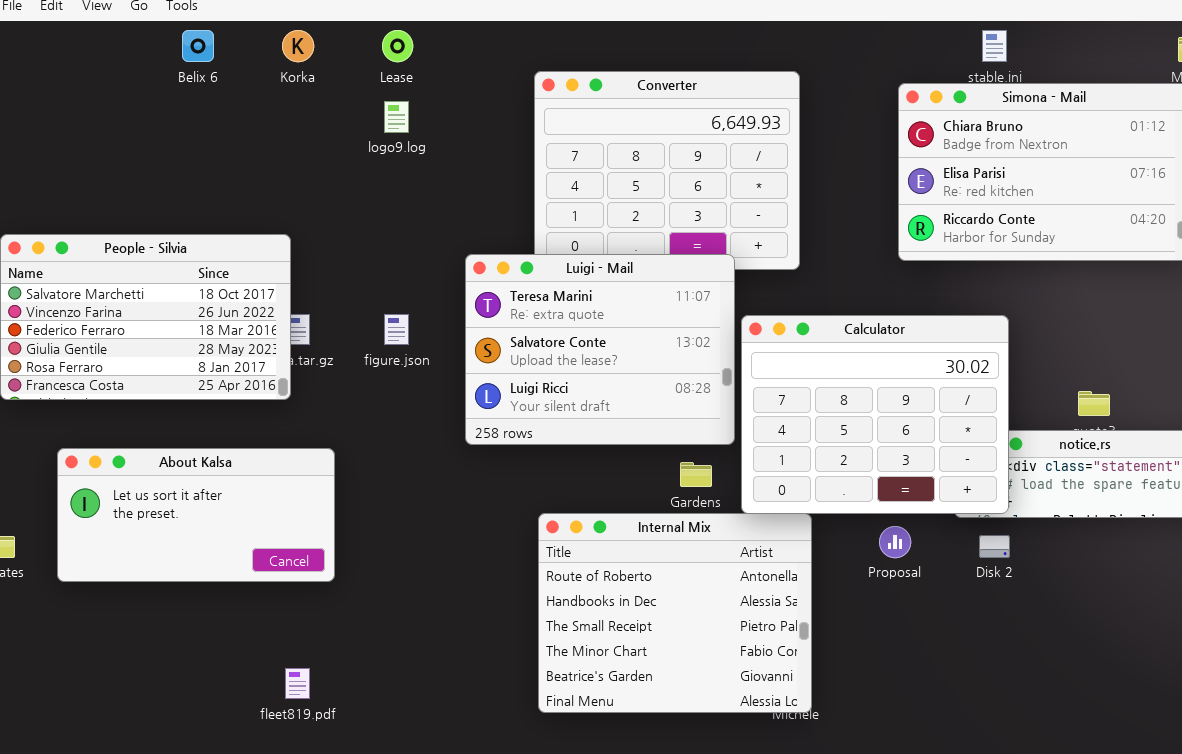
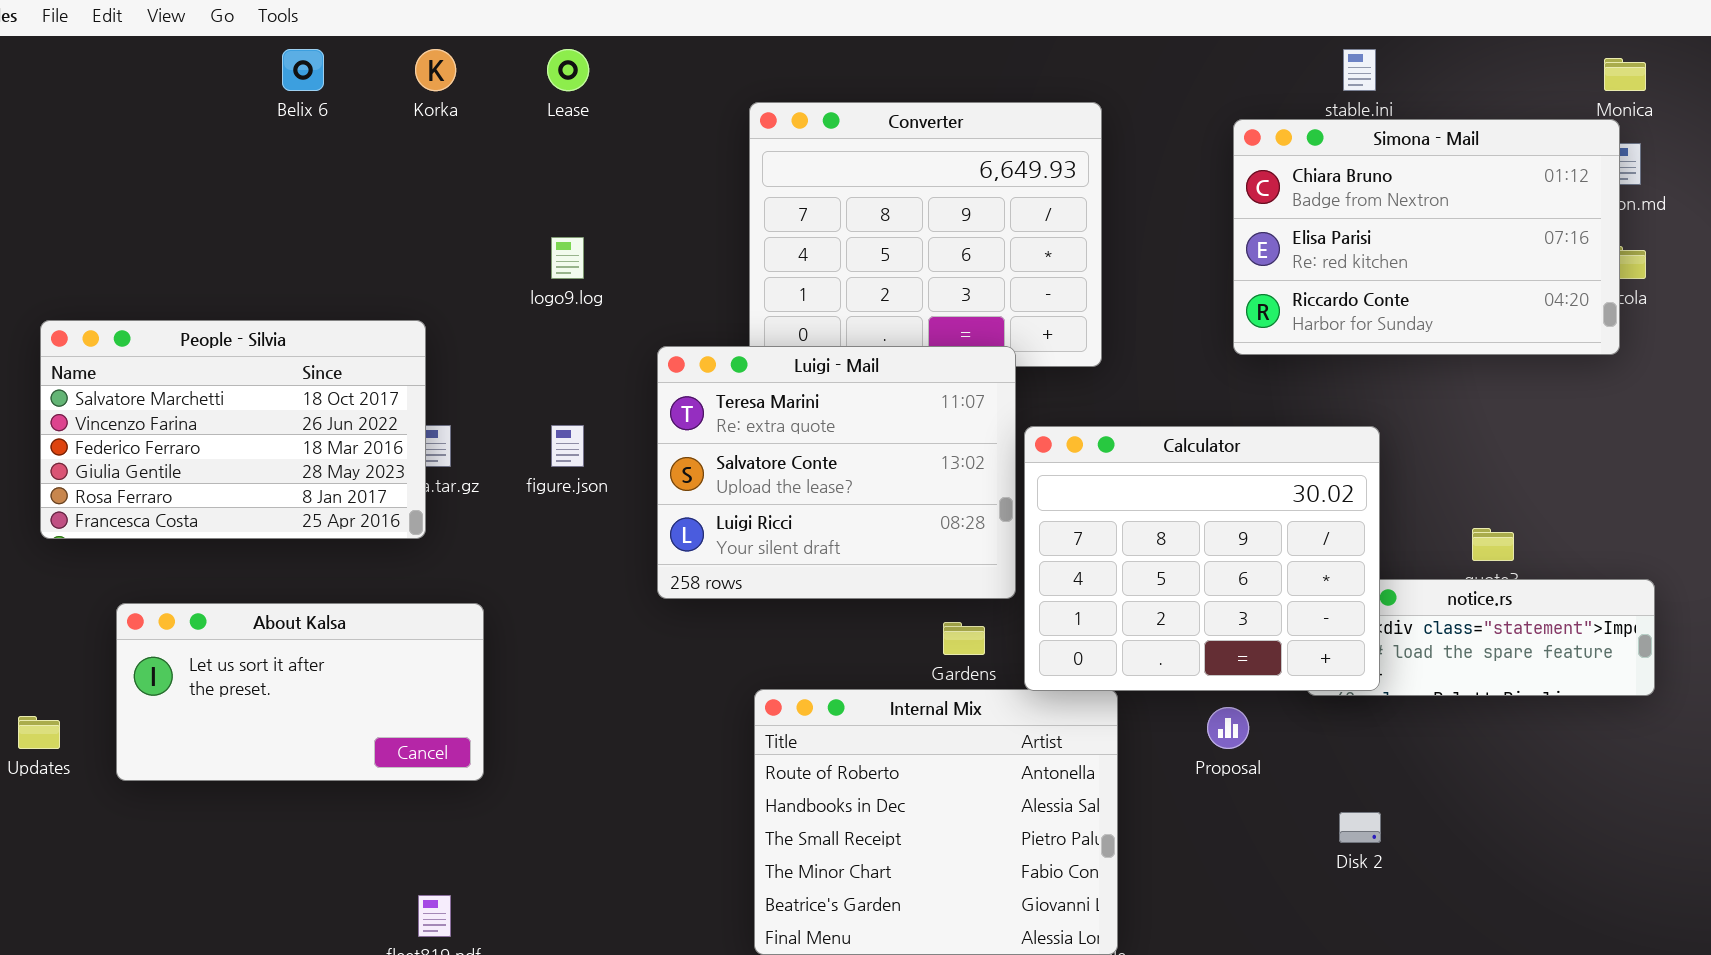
logo9.log: [384,101,409,133] -> [551,237,584,279], moved
Disk 2: [979,535,1010,558] -> [1339,812,1381,843], moved

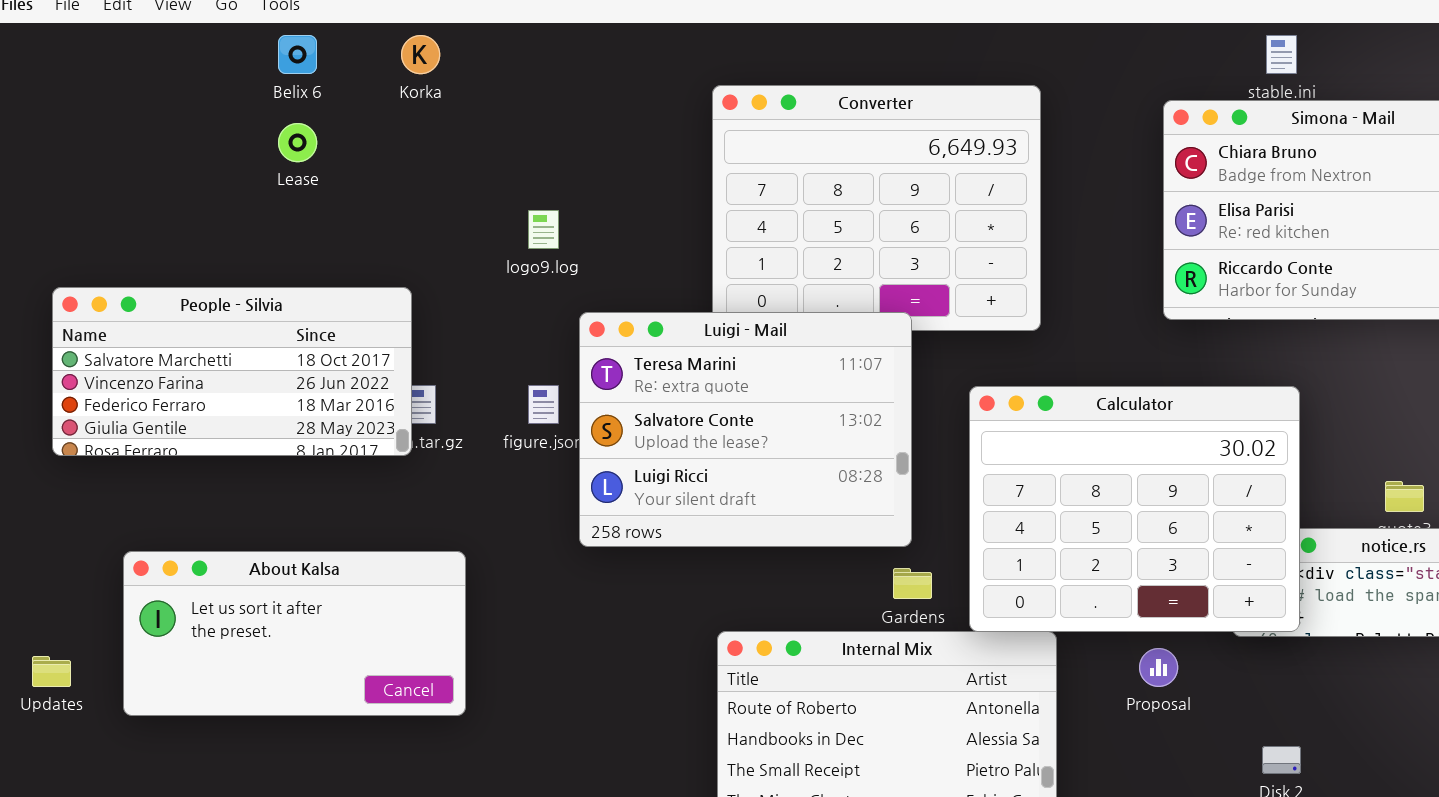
Lease: [547,49,589,91] -> [278,123,317,162], moved
People - Silvia: [40,320,426,539] -> [52,287,412,456], resized
Luigi - Mail: [657,346,1016,599] -> [579,312,912,547], moved

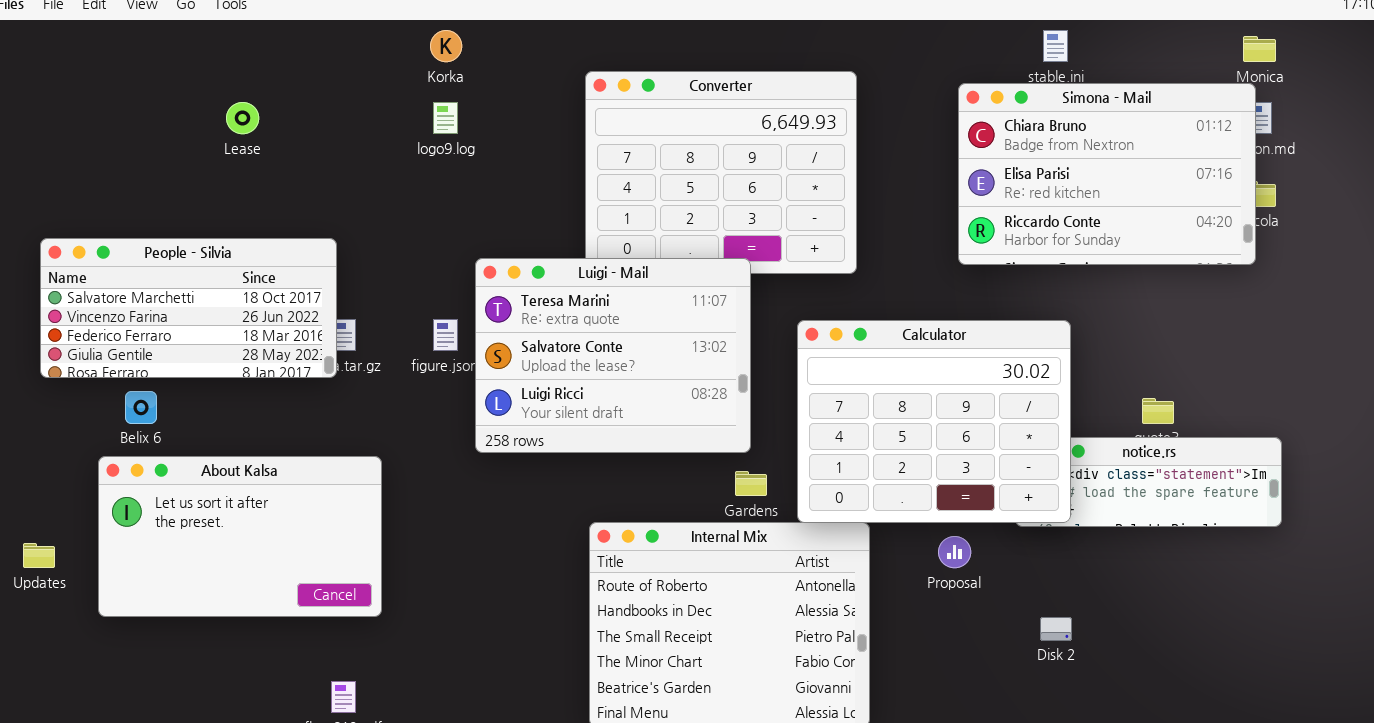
Belix 6: [278,35,317,74] -> [125,391,157,424], moved
Korka: [401,35,440,74] -> [430,30,462,62], moved
logo9.log: [528,210,559,249] -> [433,102,458,134], moved
About Kalsa: [123,551,466,716] -> [98,456,382,617], resized

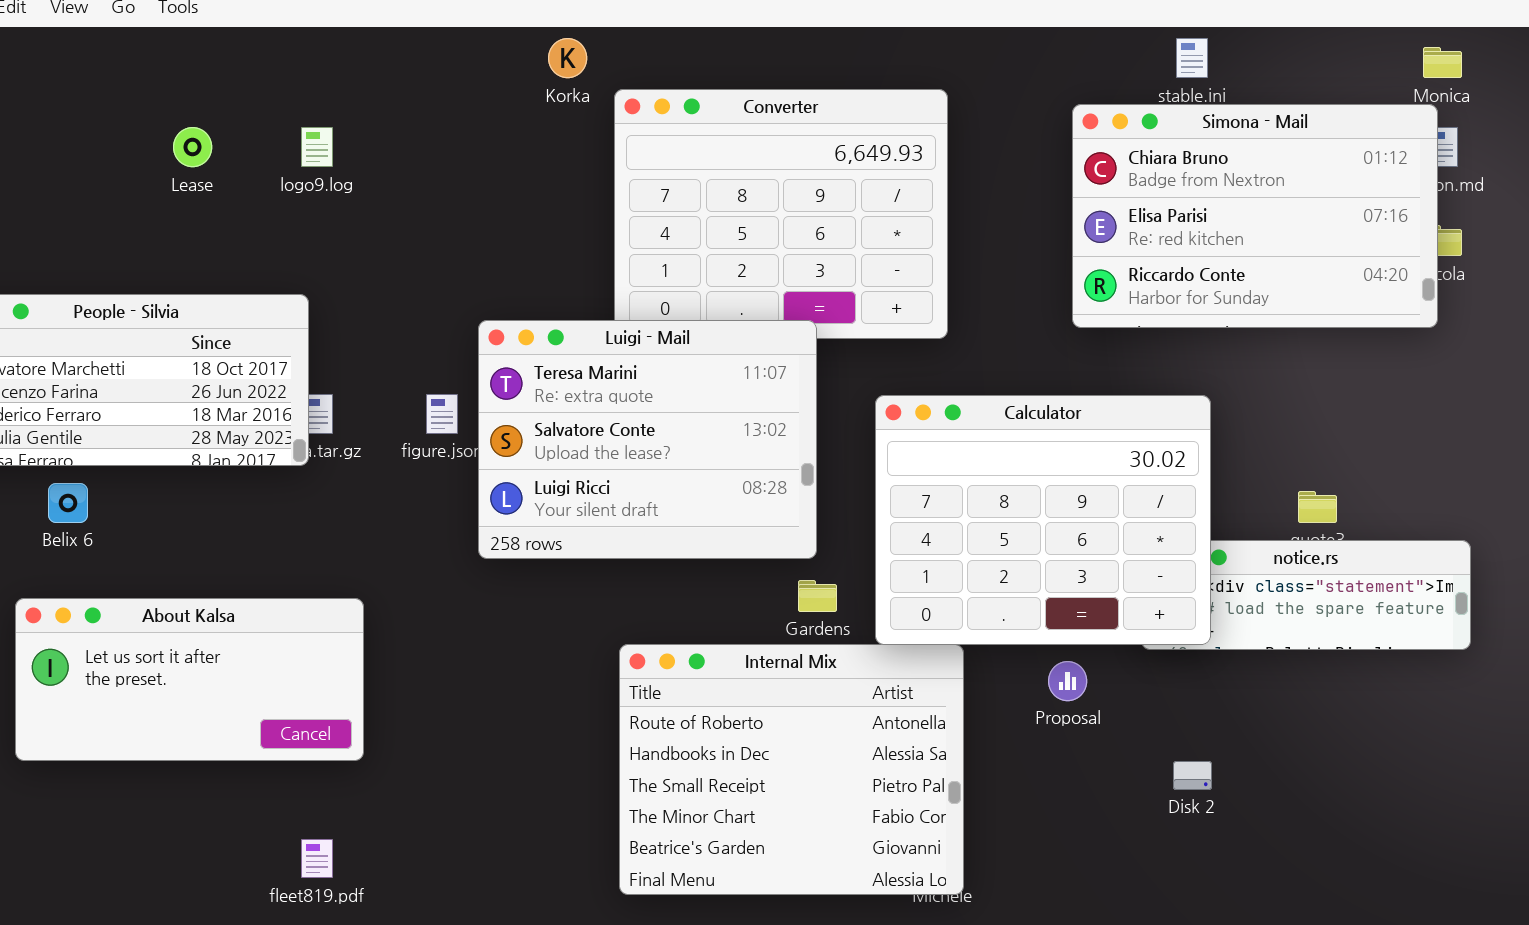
Korka: [430,30,462,62] -> [548,38,587,78], moved
logo9.log: [433,102,458,134] -> [301,127,333,167], moved
About Kalsa: [98,456,382,617] -> [15,598,364,761], resized

